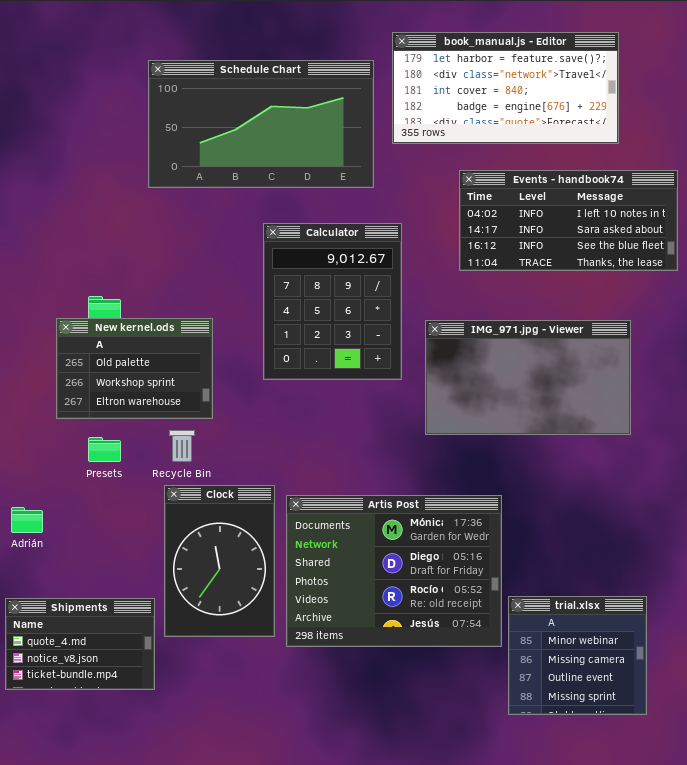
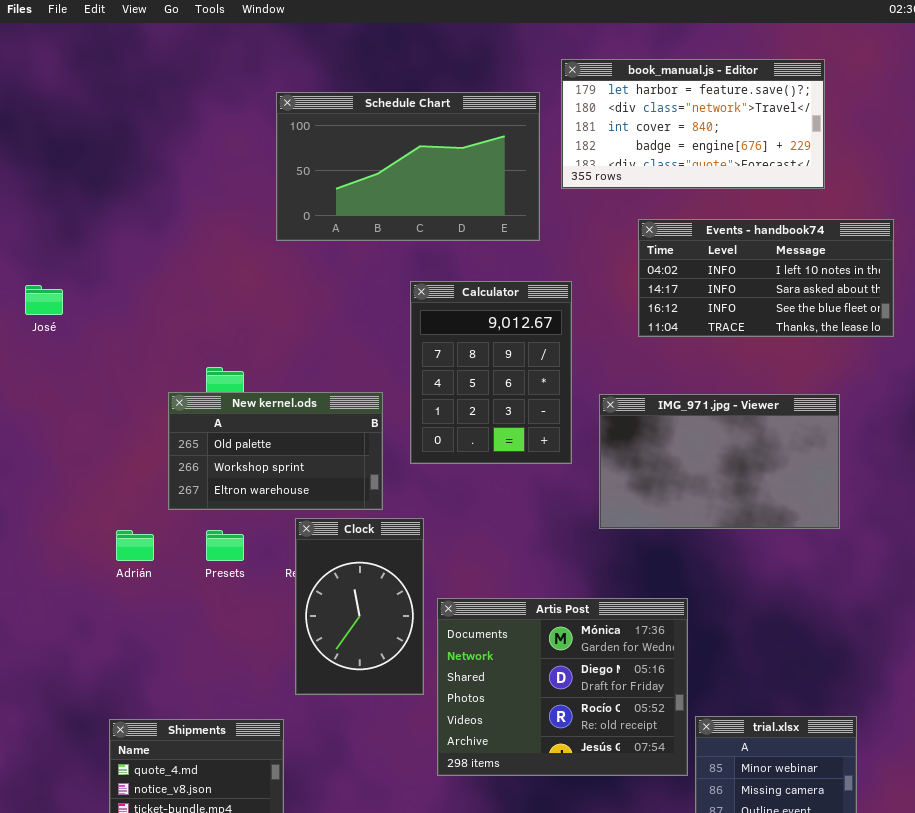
New kernel.ods: [56,318,213,419] -> [168,392,383,510], resized
Clock: [164,485,275,637] -> [295,518,424,695], moved
Adrián: [11,507,43,533] -> [116,530,154,561], moved

